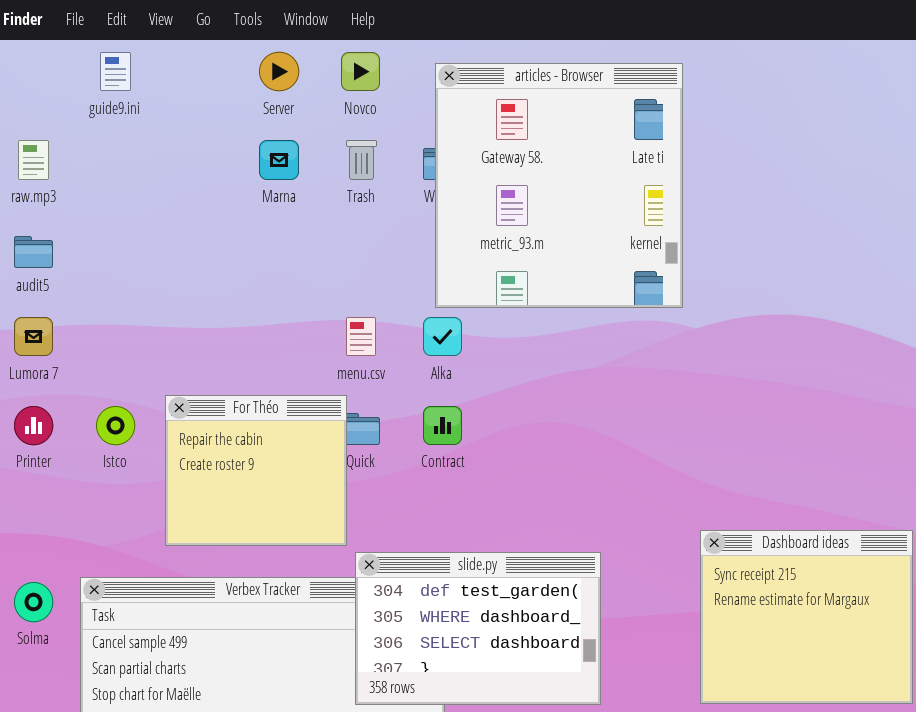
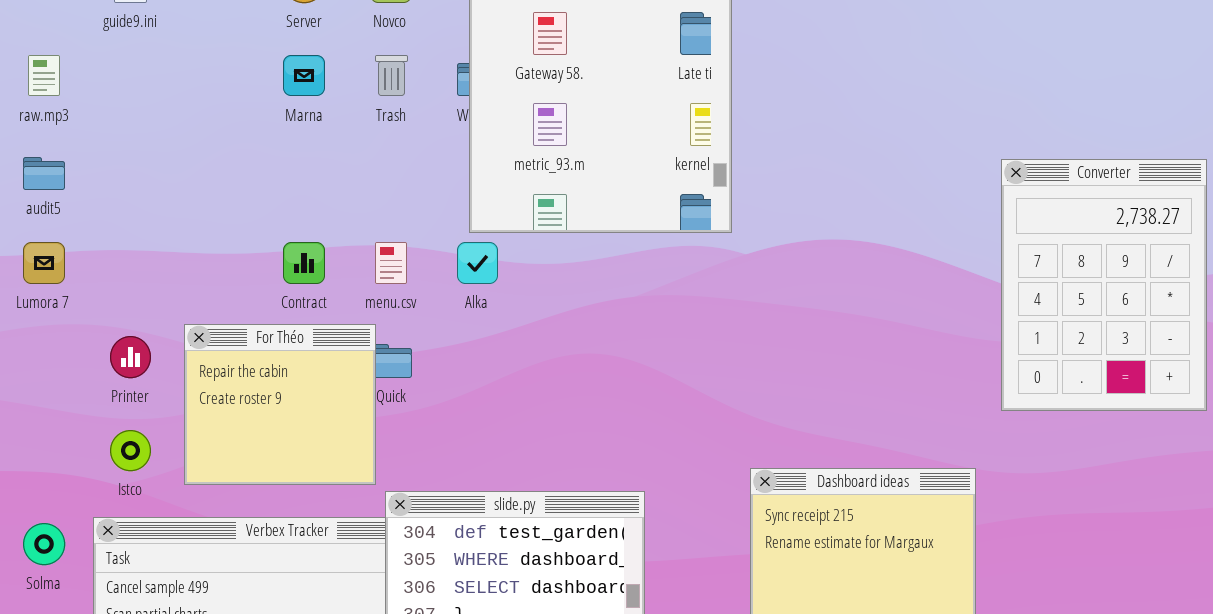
Printer: [14,406,53,445] -> [110,336,151,378], moved
Istco: [96,406,135,445] -> [110,430,151,471], moved
Contract: [423,406,462,445] -> [283,242,325,284], moved

